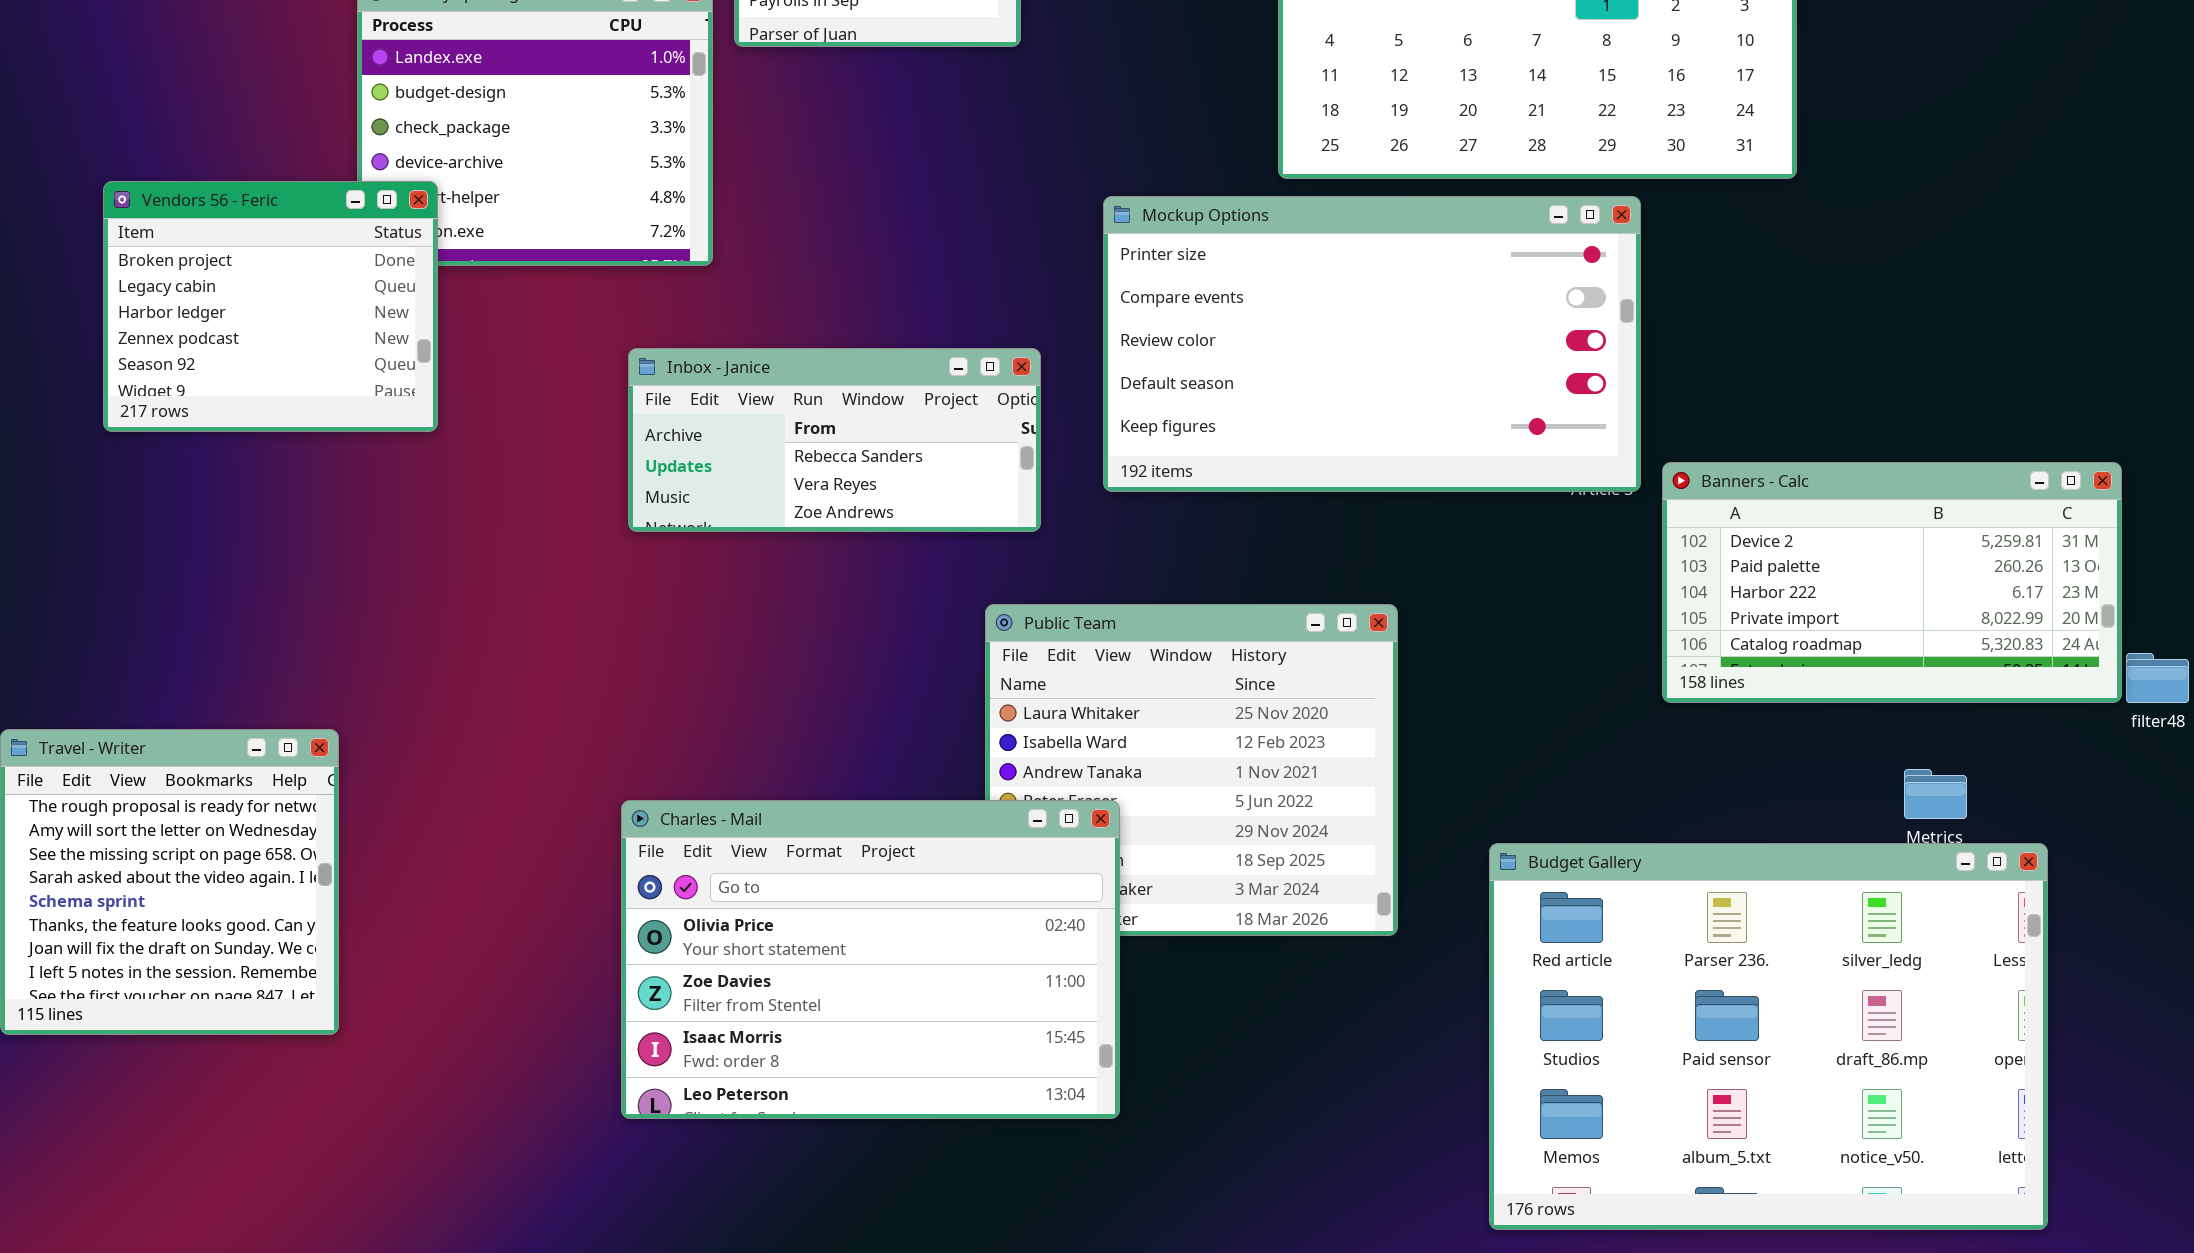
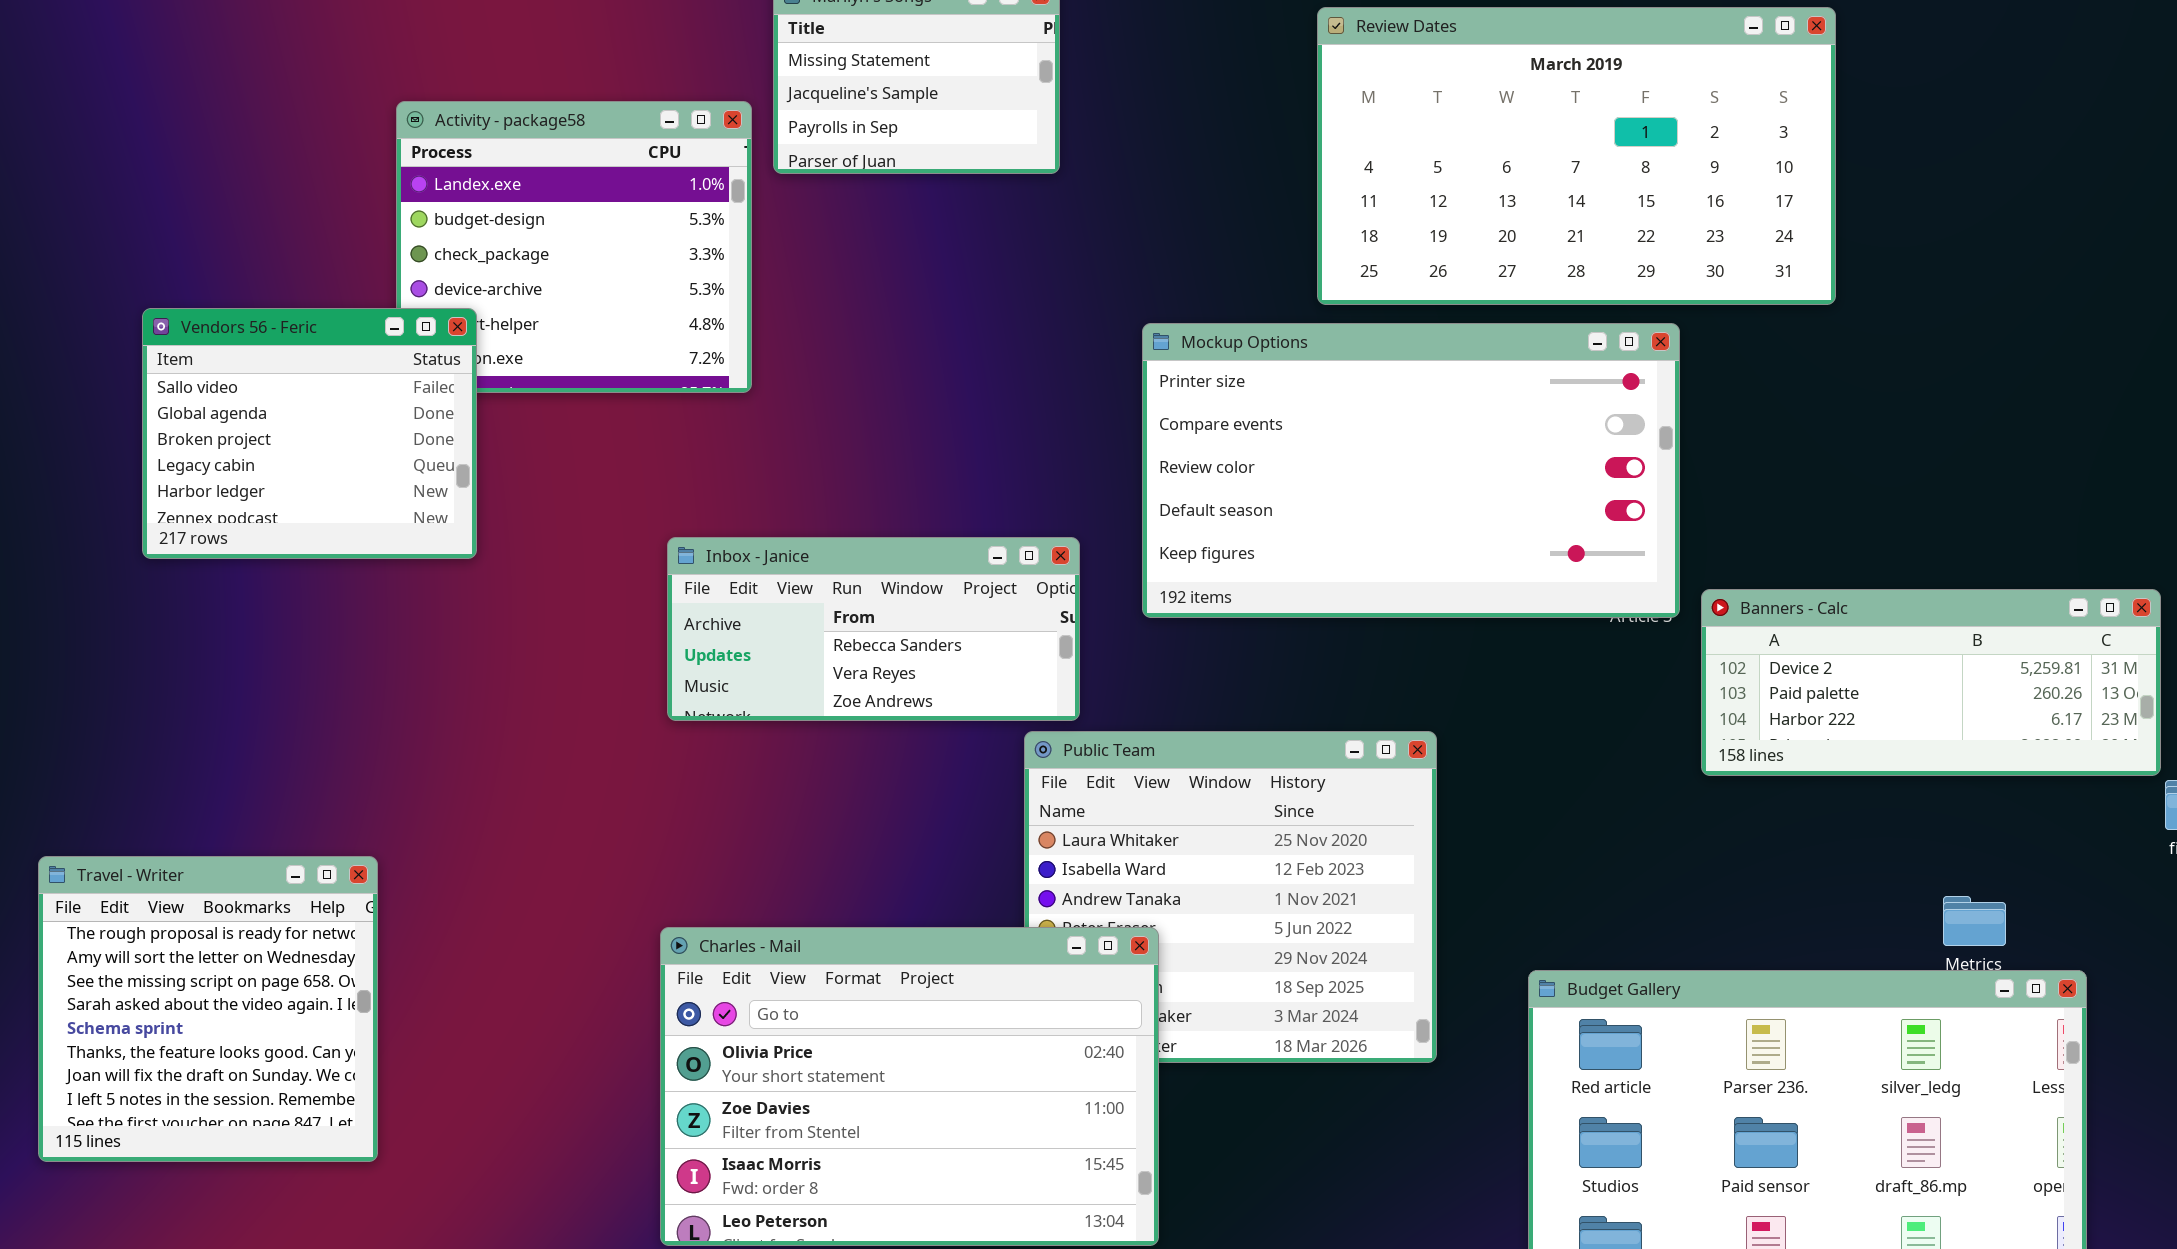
Vendors 56 - Feric: [103,181,438,432] -> [142,308,477,559], scrolled up 2 rows
Inbox - Janice: [628,348,1041,532] -> [667,537,1080,721], moved
Banners - Calc: [1662,462,2122,703] -> [1701,589,2161,776], resized

